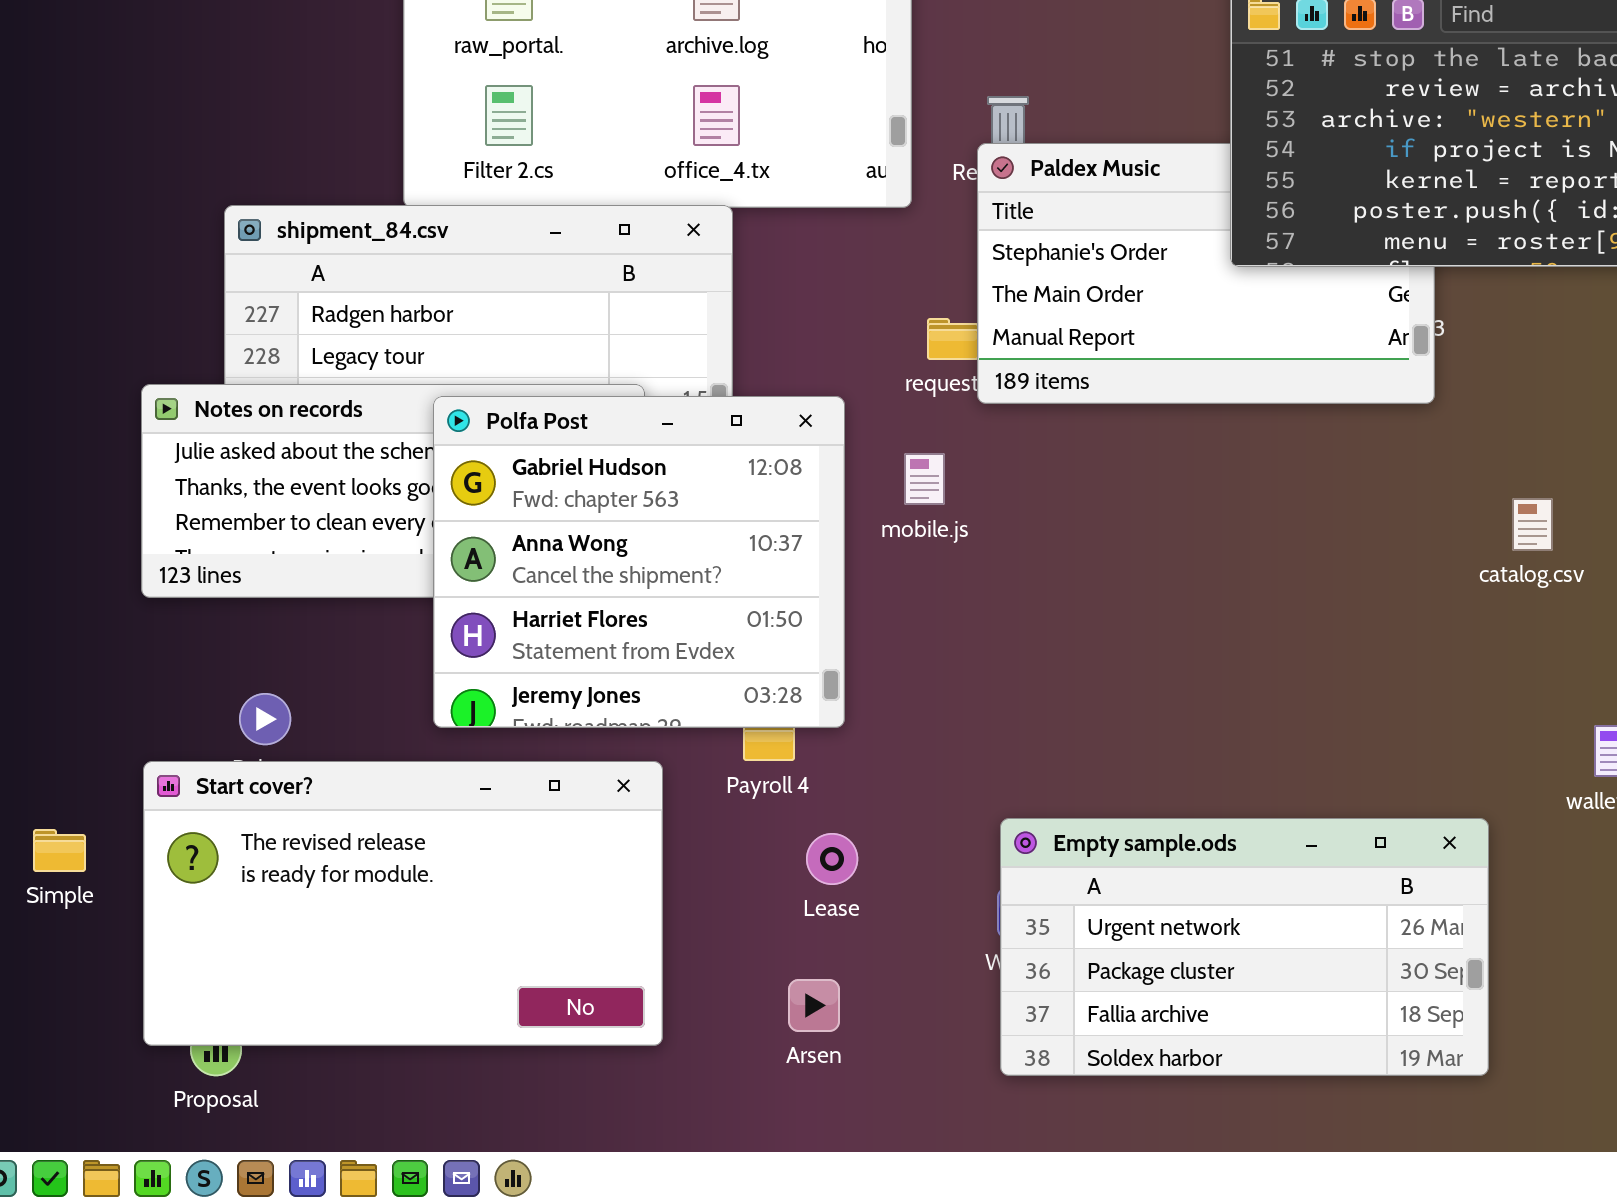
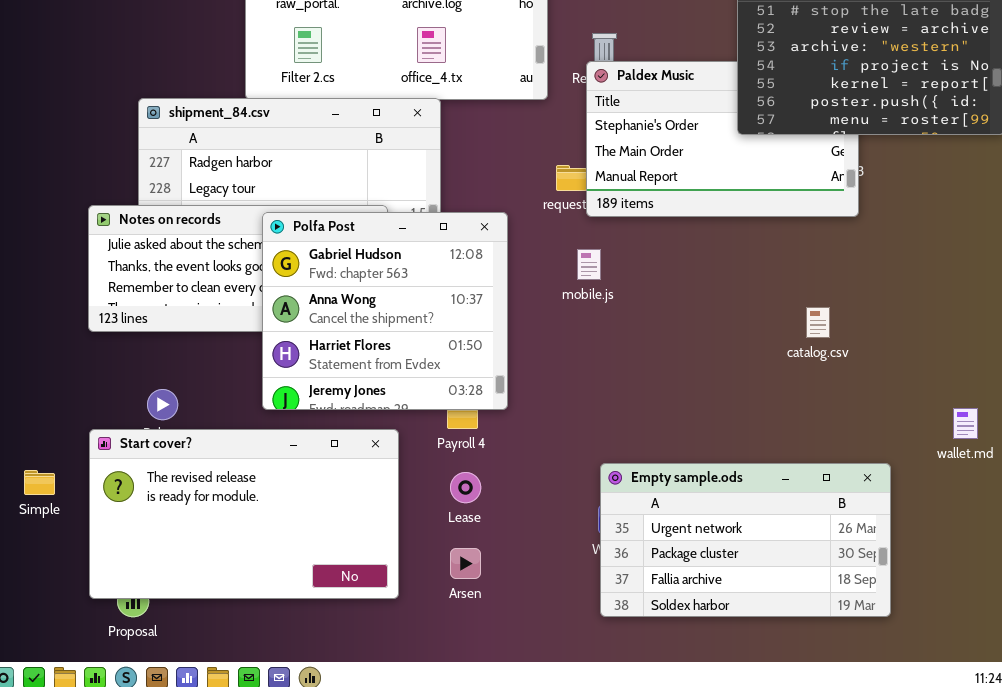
mobile.js: [904,453,945,505] -> [577,249,601,280], moved
catalog.csv: [1512,498,1553,551] -> [806,307,830,338], moved
Lease: [806,833,858,885] -> [450,472,481,503], moved
Arsen: [788,979,840,1032] -> [450,548,481,579], moved

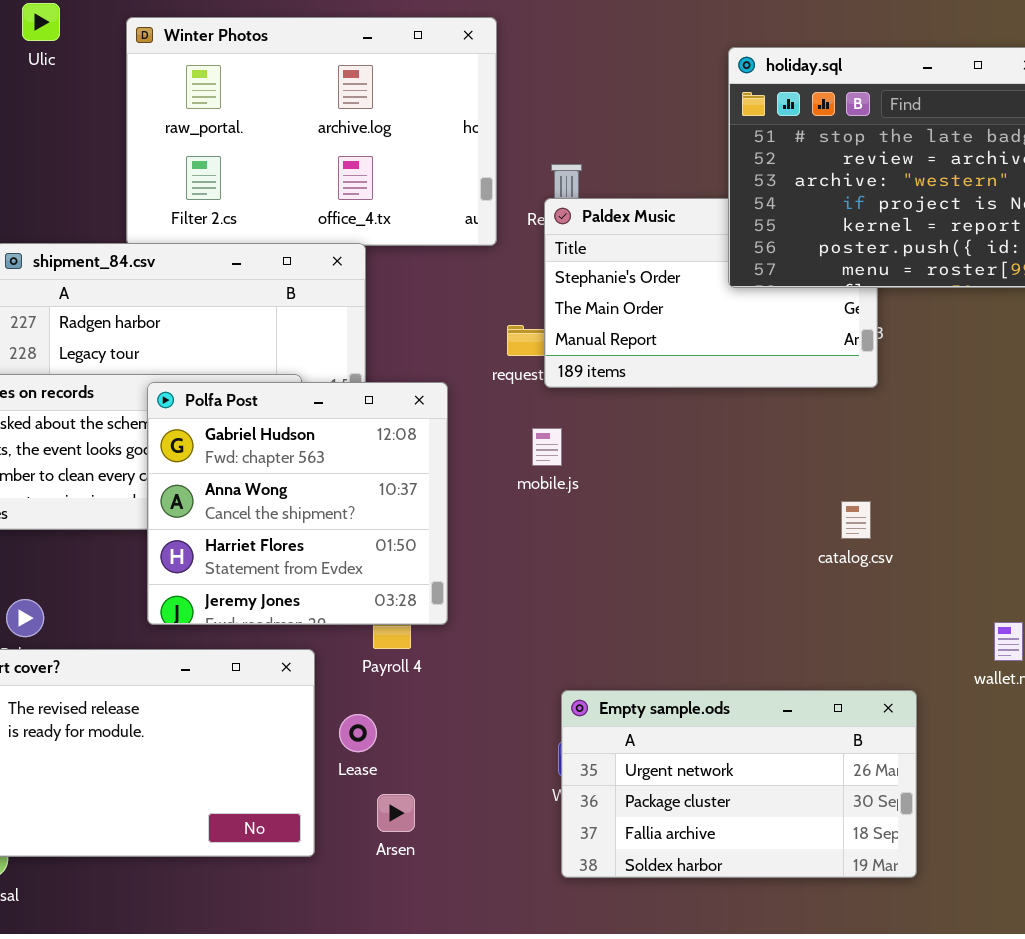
catalog.csv: [806,307,830,338] -> [841,501,871,539], moved
Lease: [450,472,481,503] -> [339,714,377,752], moved

